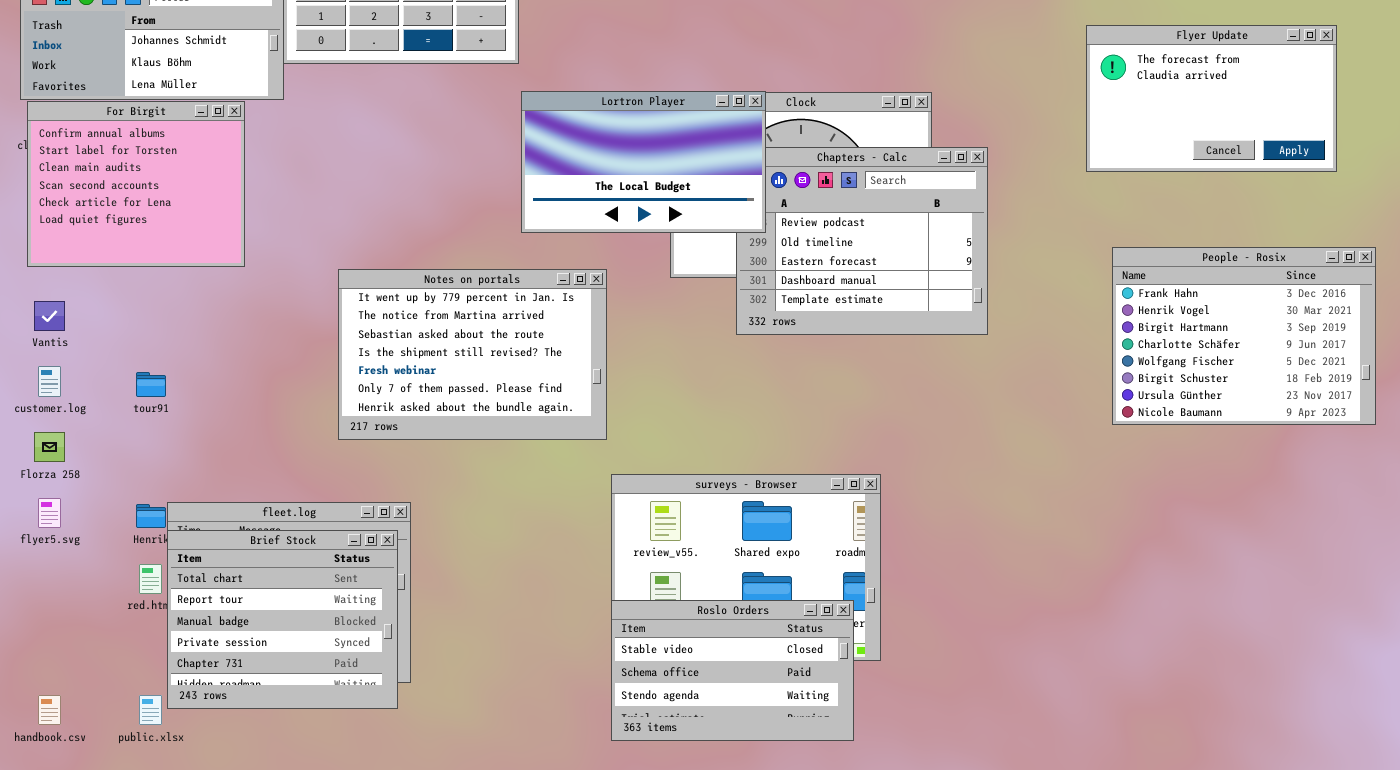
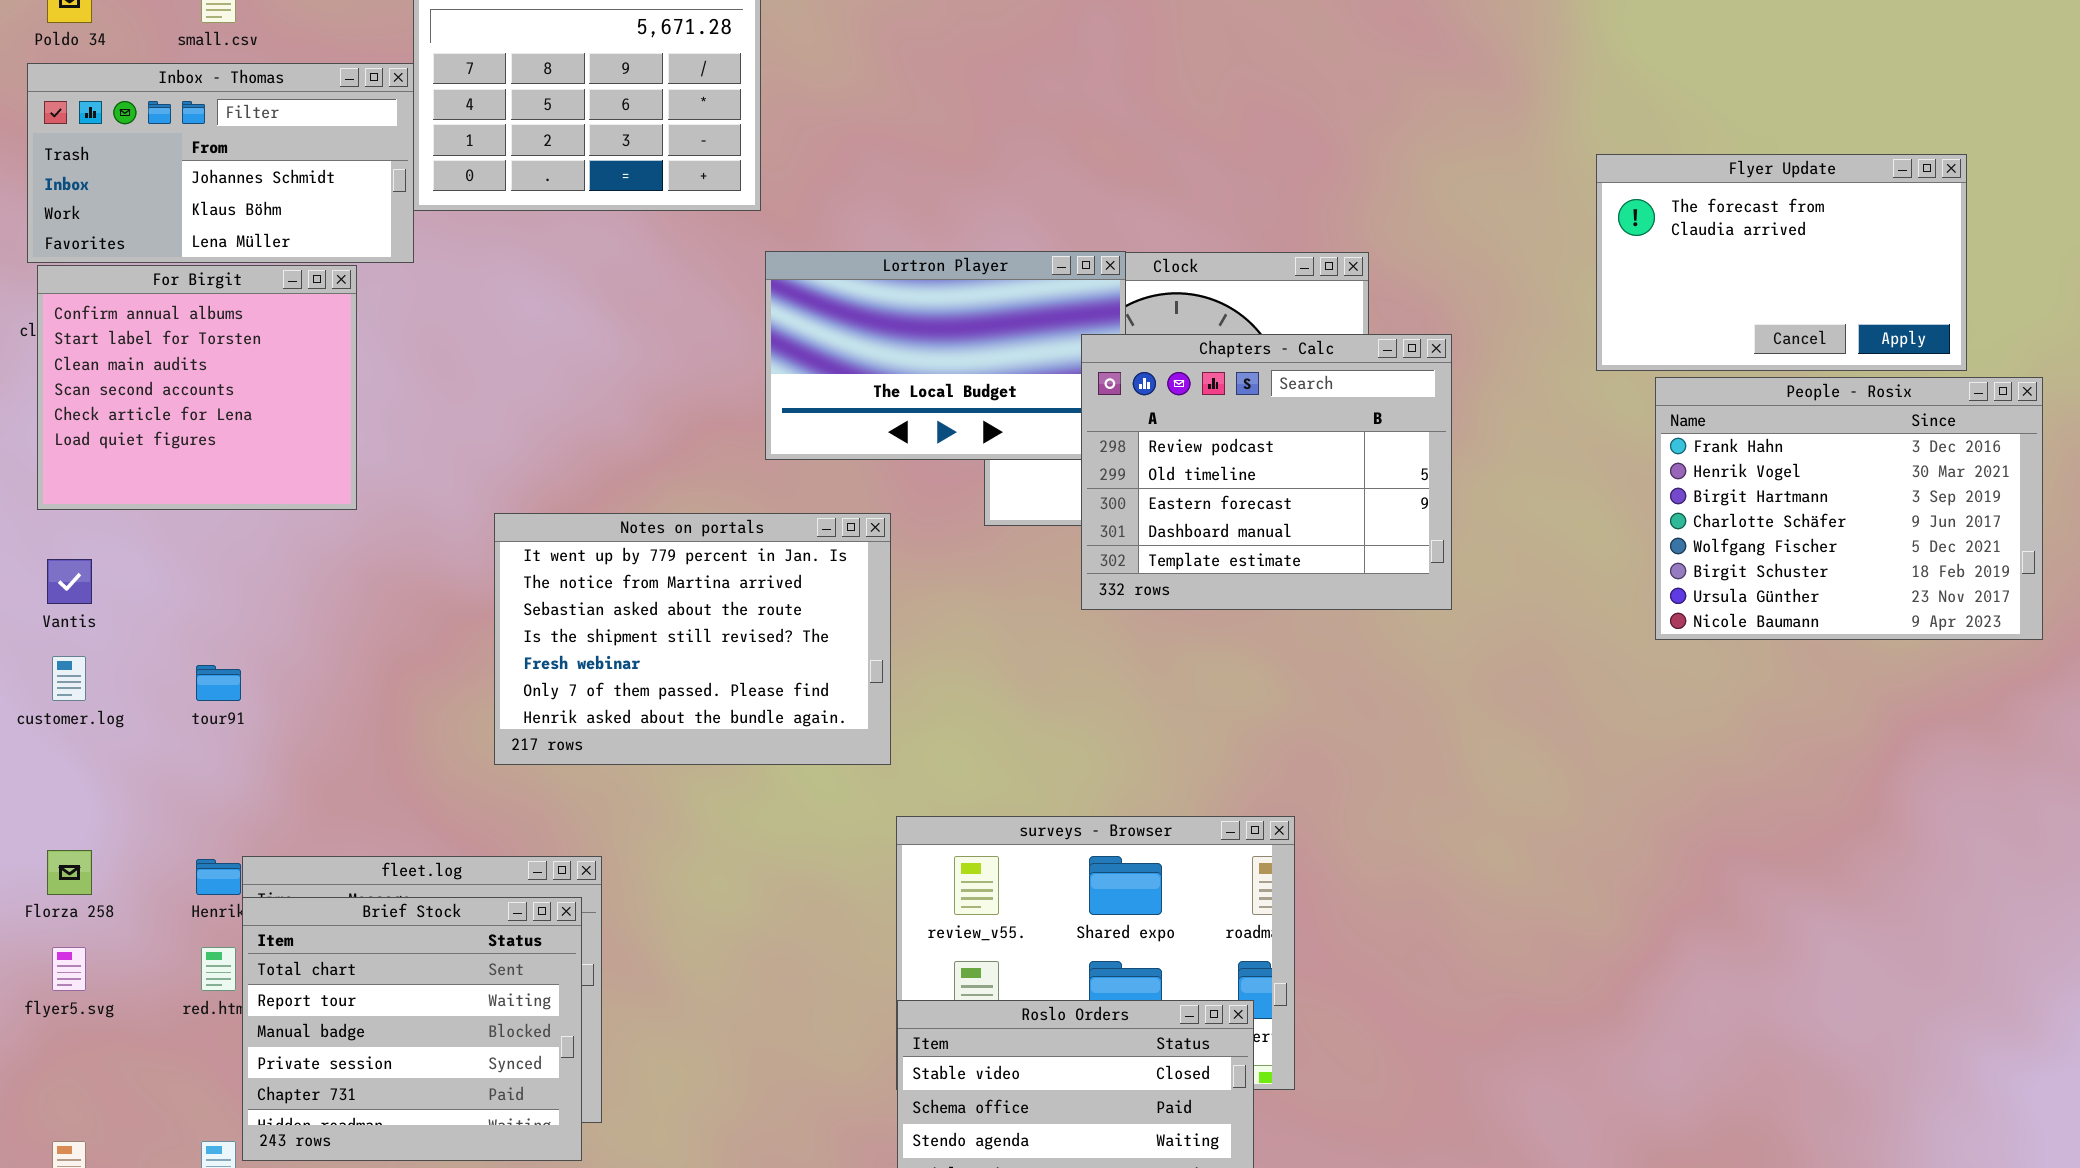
Chapters - Calc: [736,147,988,335] -> [1081,334,1452,610], raised
People - Rosix: [1112,247,1376,425] -> [1655,377,2043,640], moved
Florza 258: [34,432,65,462] -> [47,850,92,895], moved
flyer5.svg: [38,498,61,528] -> [52,947,86,991], moved

